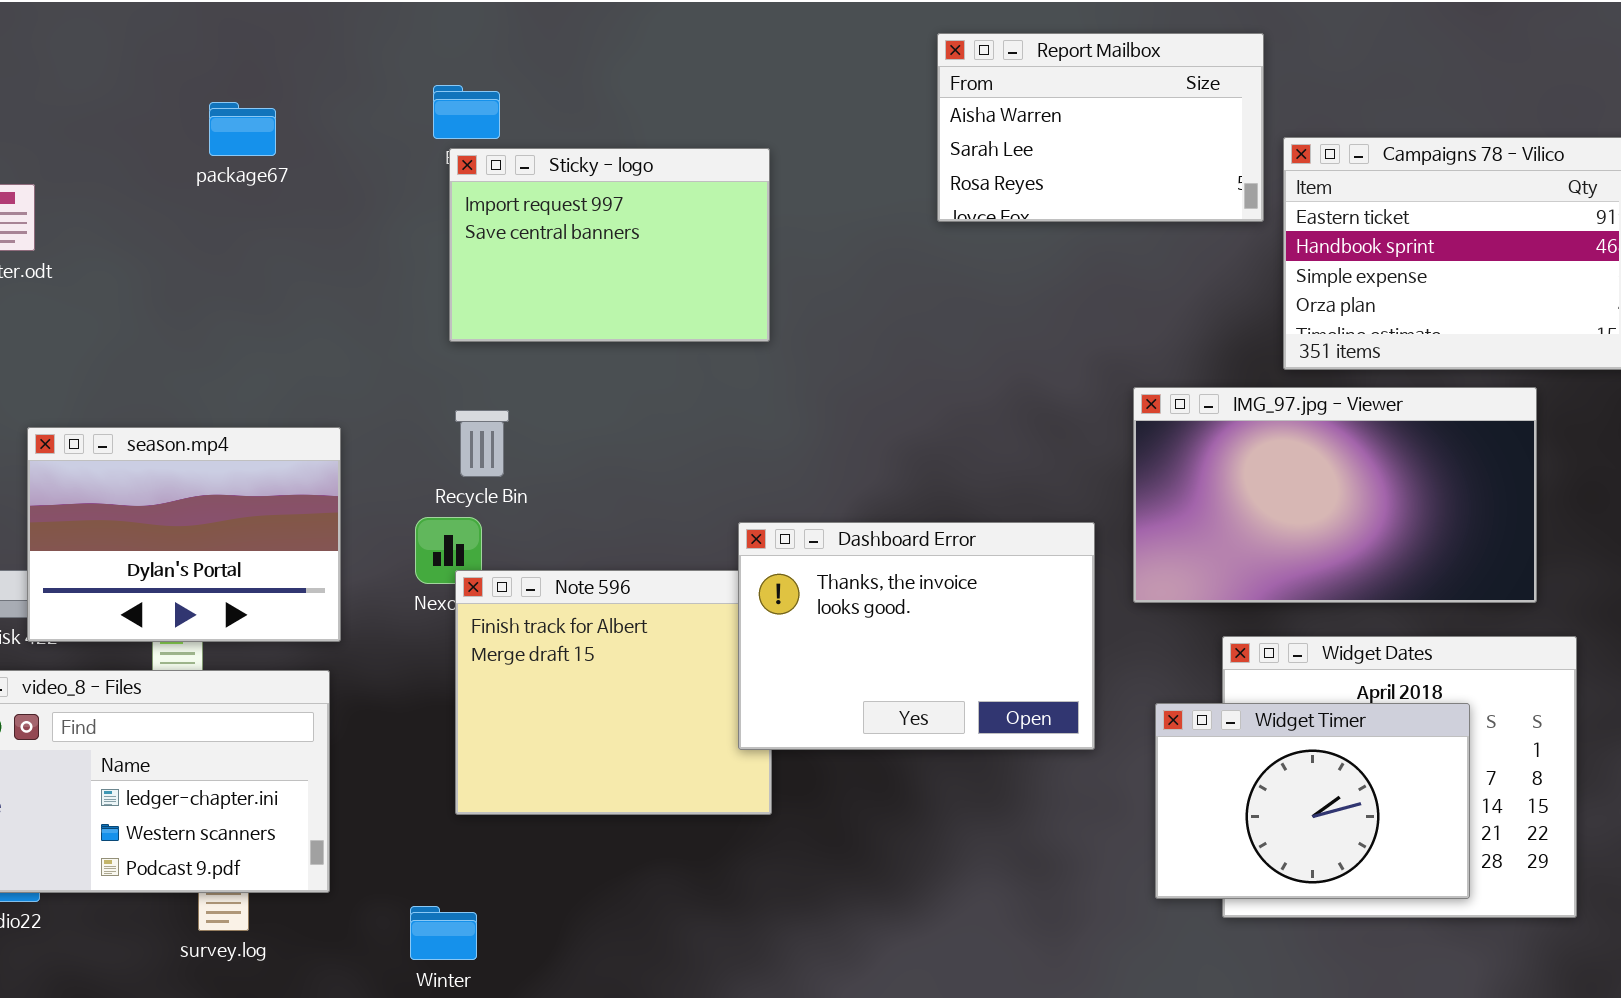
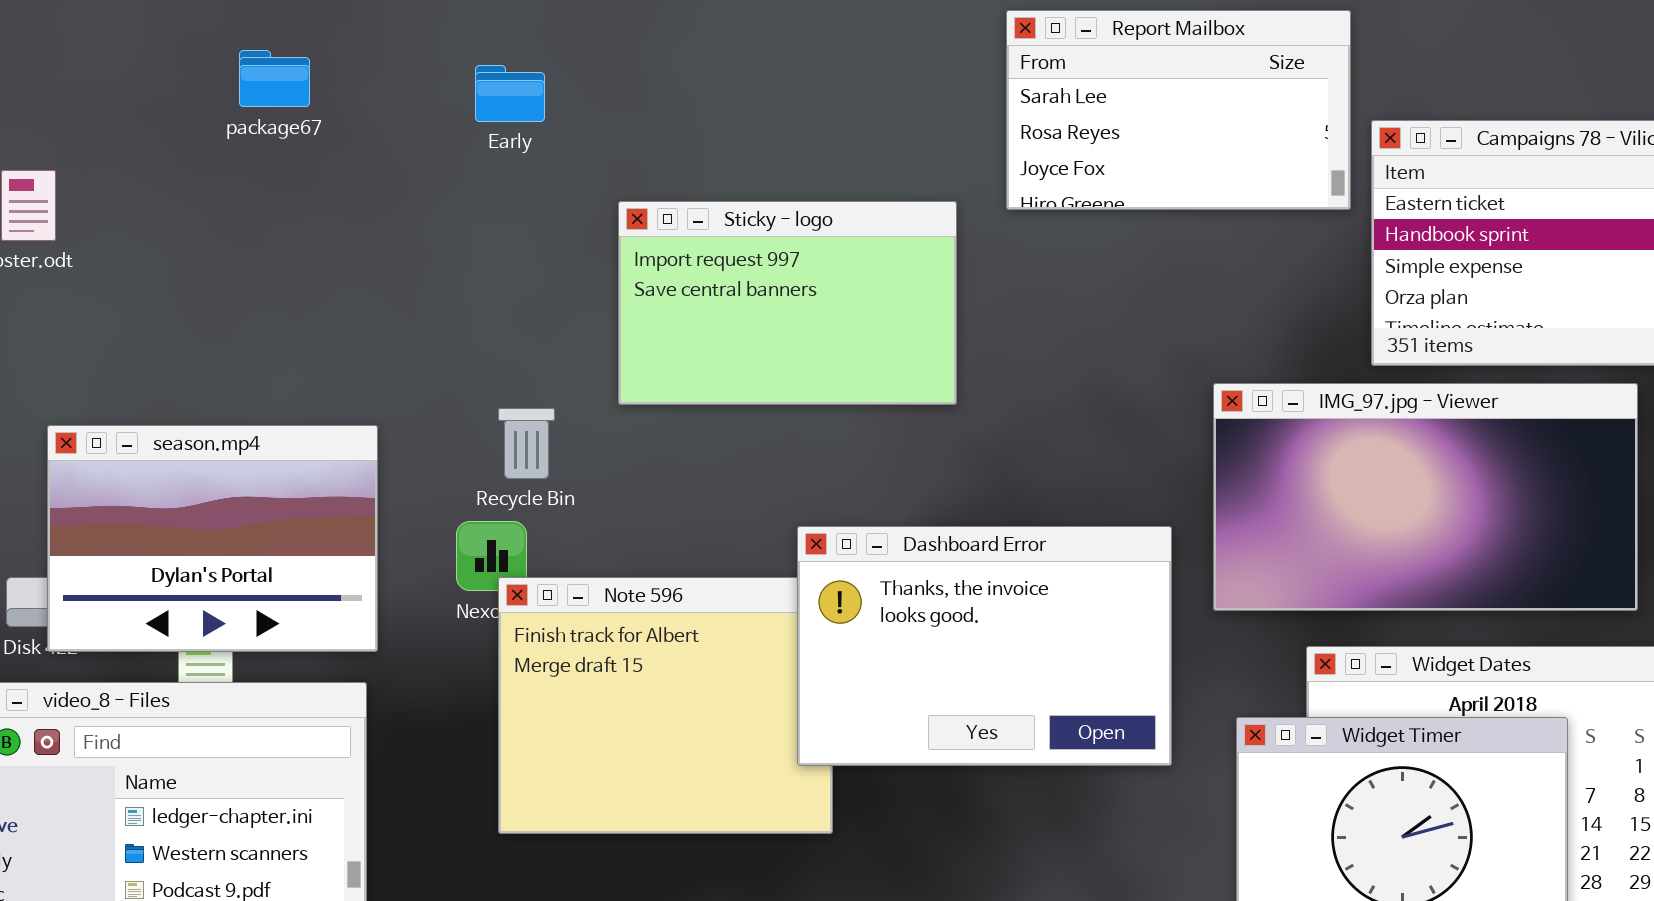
Report Mailbox: [937,33,1264,222] -> [1006,10,1351,210], scrolled down 1 row
package67: [209,102,276,156] -> [239,50,310,107], moved
Sticky - logo: [449,148,770,342] -> [618,201,957,405], moved

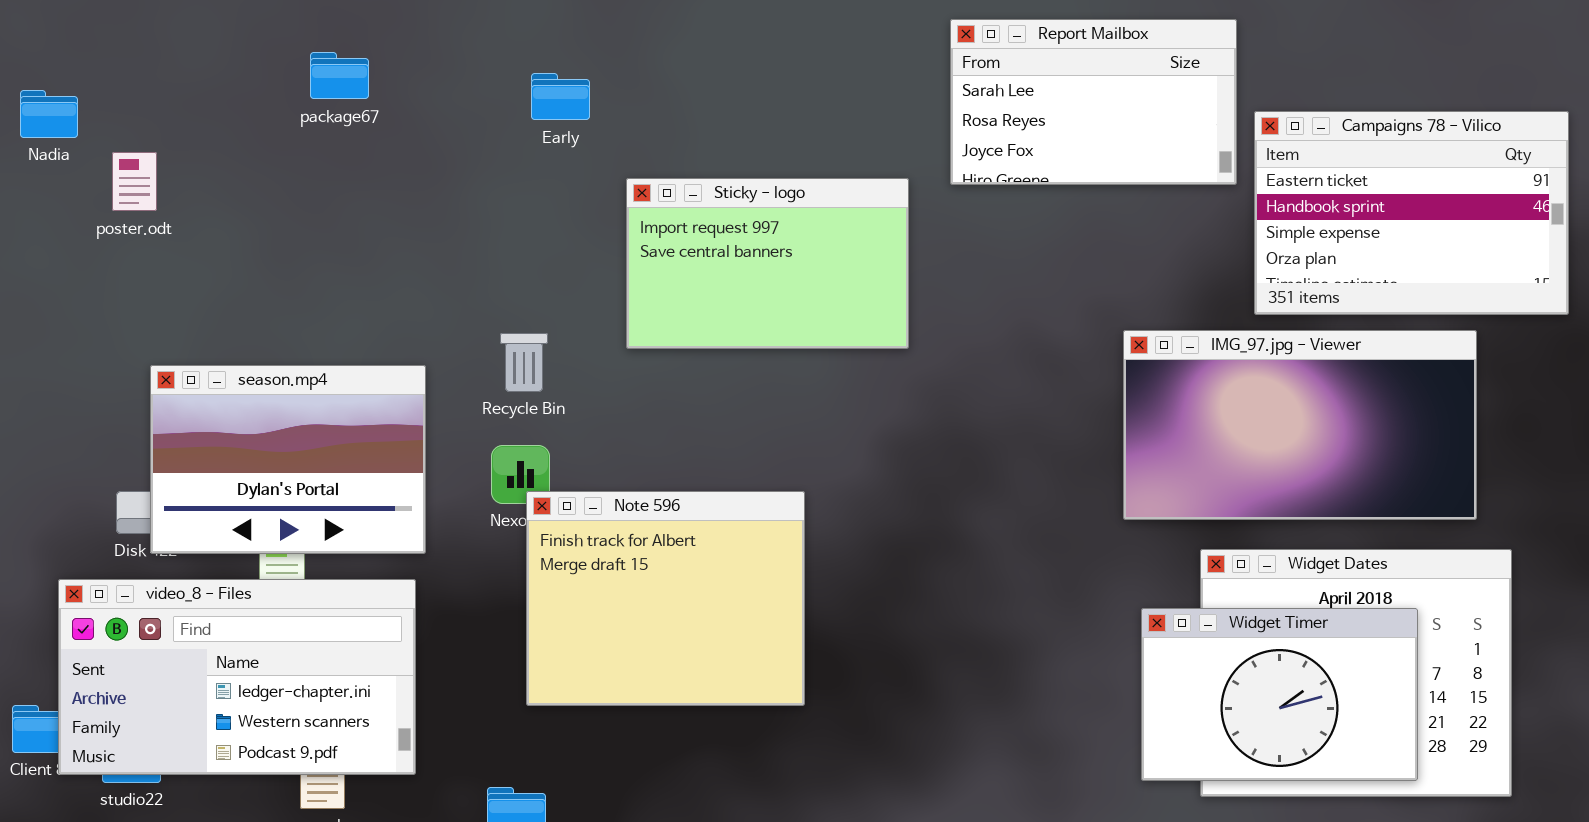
Early: [475,65,545,122] -> [531,73,590,120], moved
Recycle Bin: [498,408,555,479] -> [500,333,548,392], moved
Dashboard Error: [797,526,1172,766] -> none, closed

